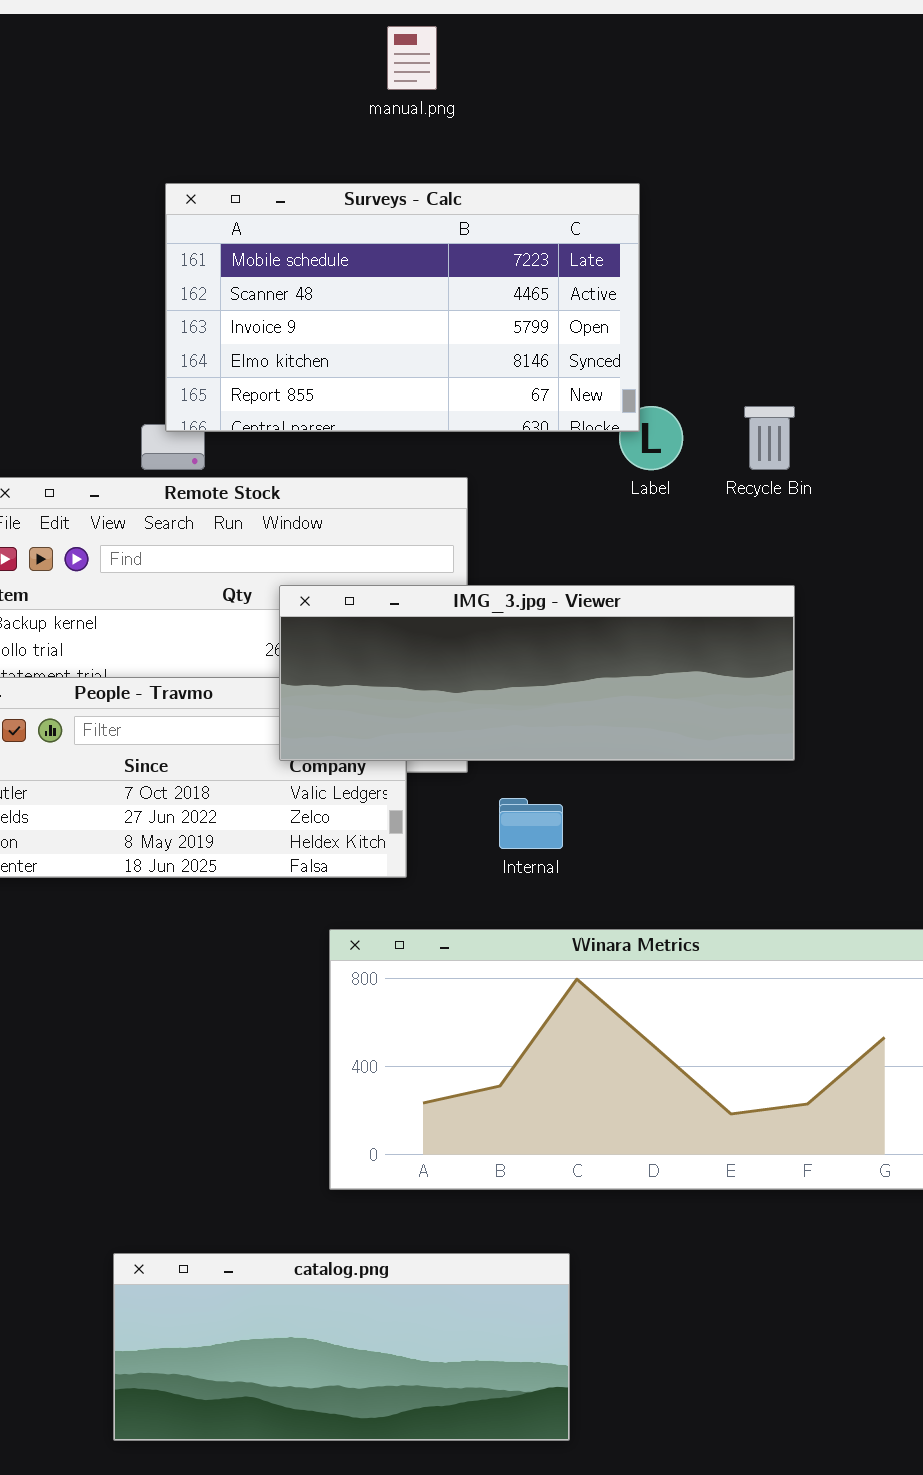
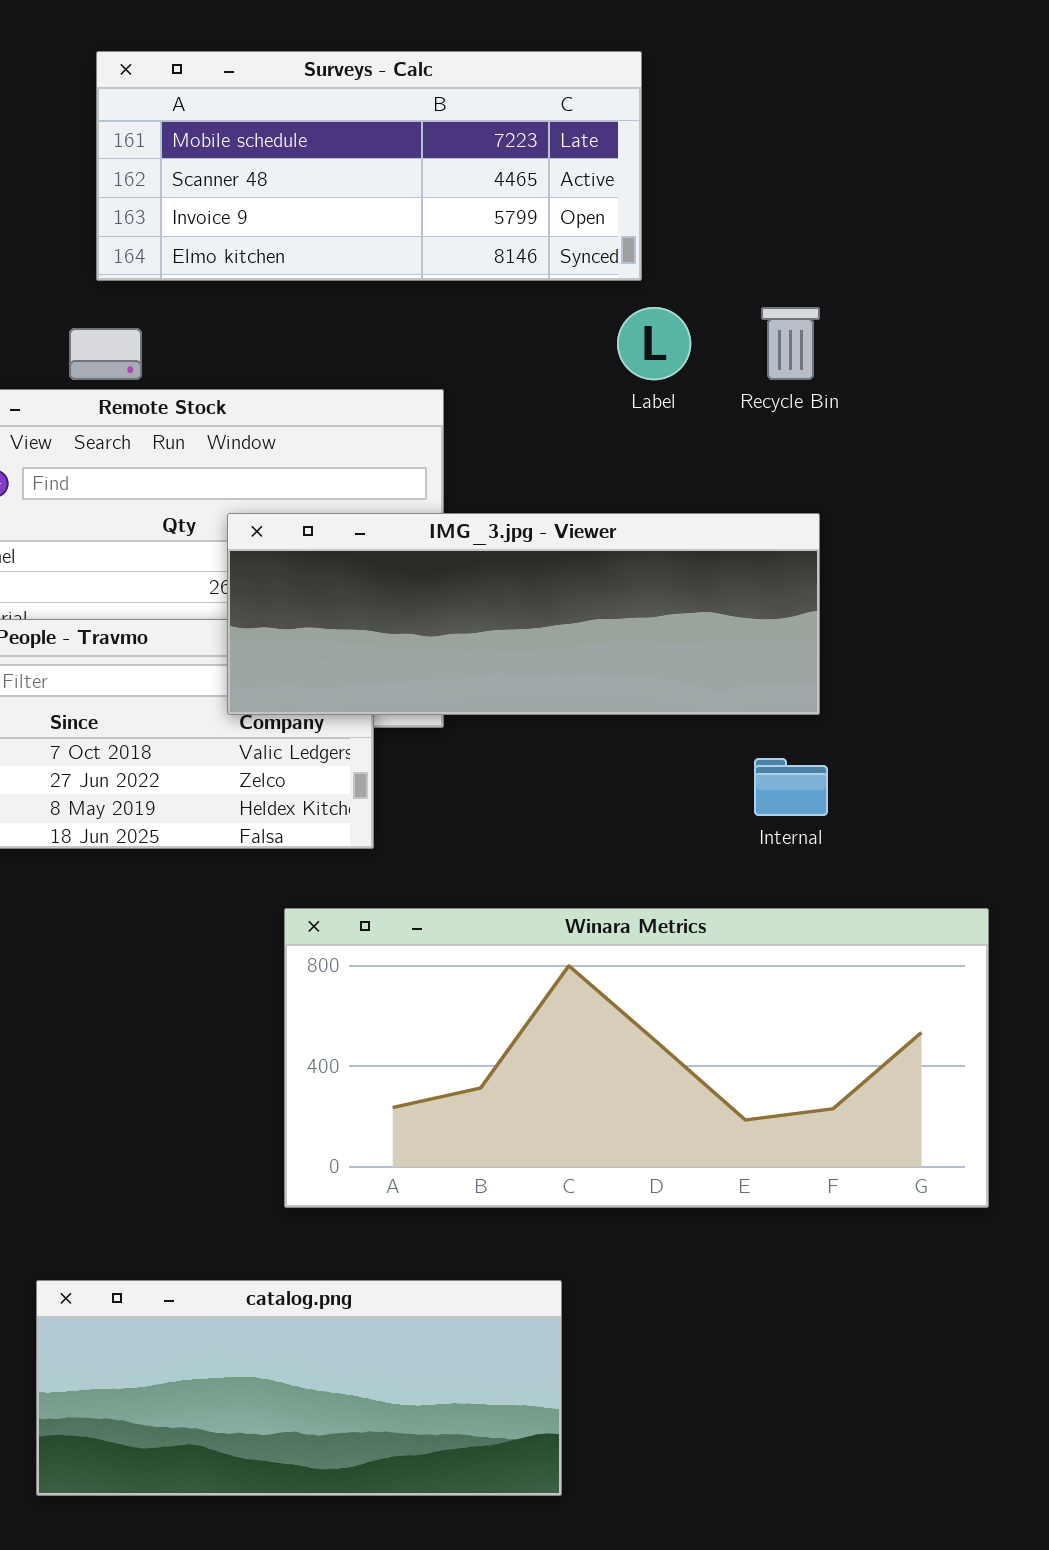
Surveys - Calc: [165,183,640,432] -> [96,51,642,281], resized
Internal: [499,798,563,849] -> [754,758,828,816], moved

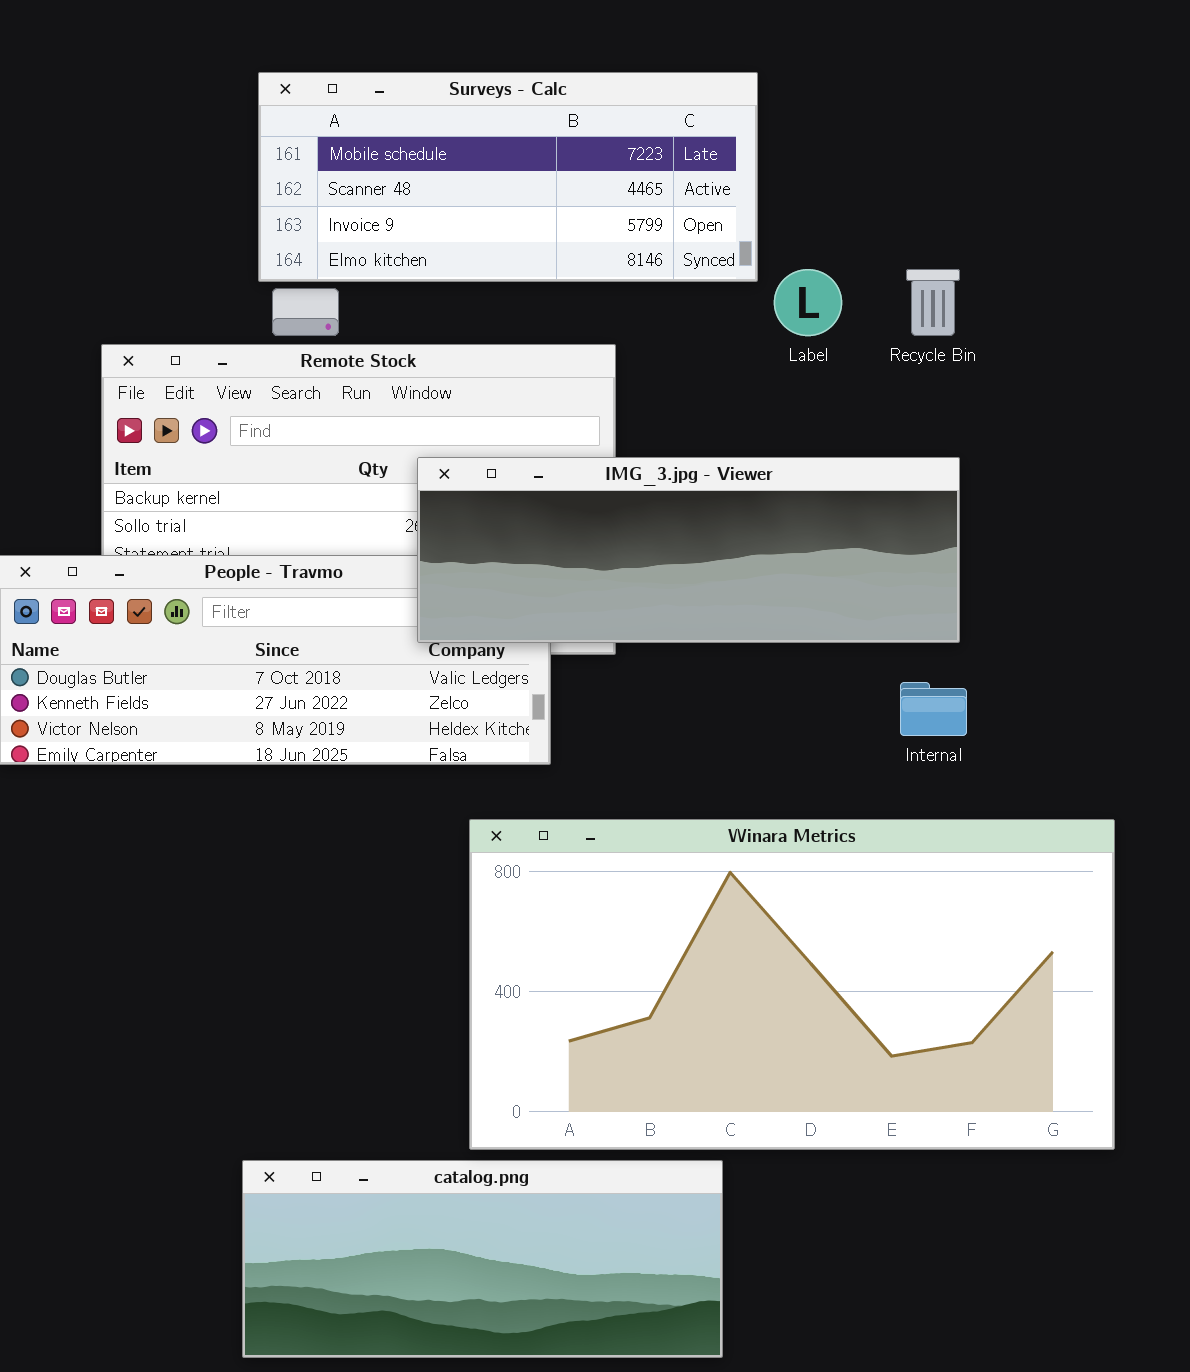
Surveys - Calc: [96,51,642,281] -> [258,72,758,282], moved
Winara Metrics: [284,908,989,1208] -> [469,819,1115,1150], resized

